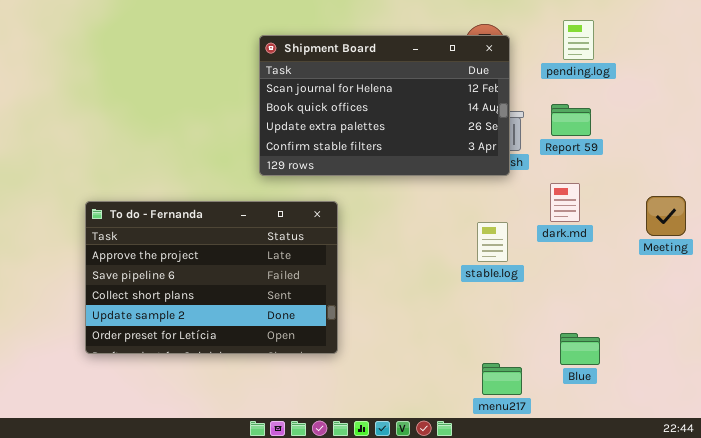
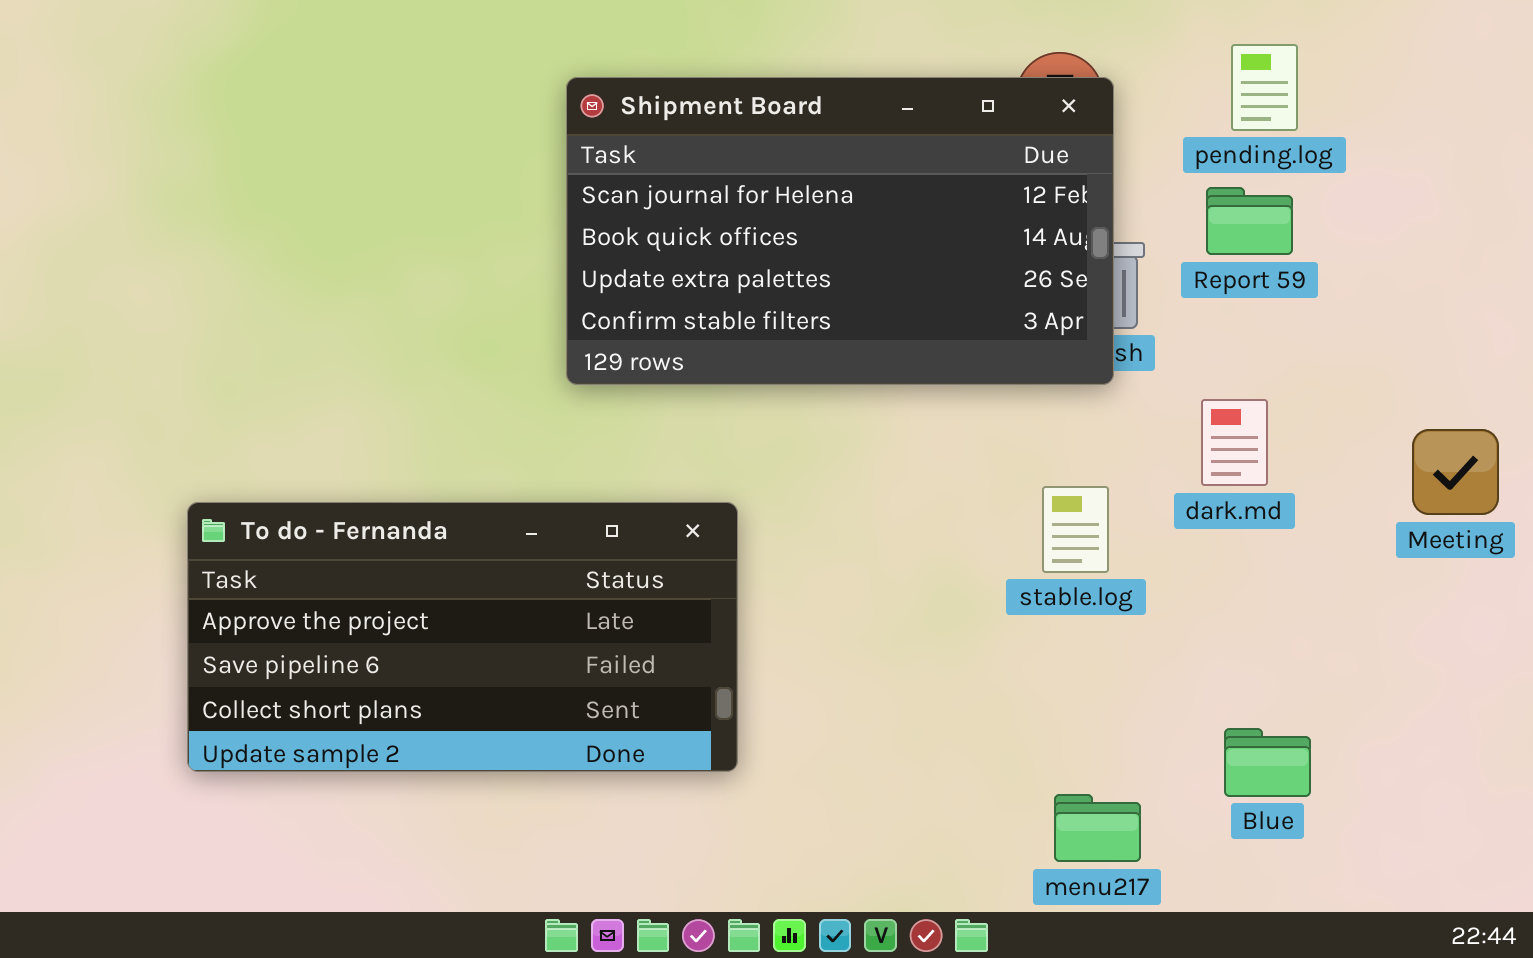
Report 59: [551,104,591,136] -> [1206,187,1293,255], moved
To do - Fernanda: [85,201,338,354] -> [187,502,738,772], resized

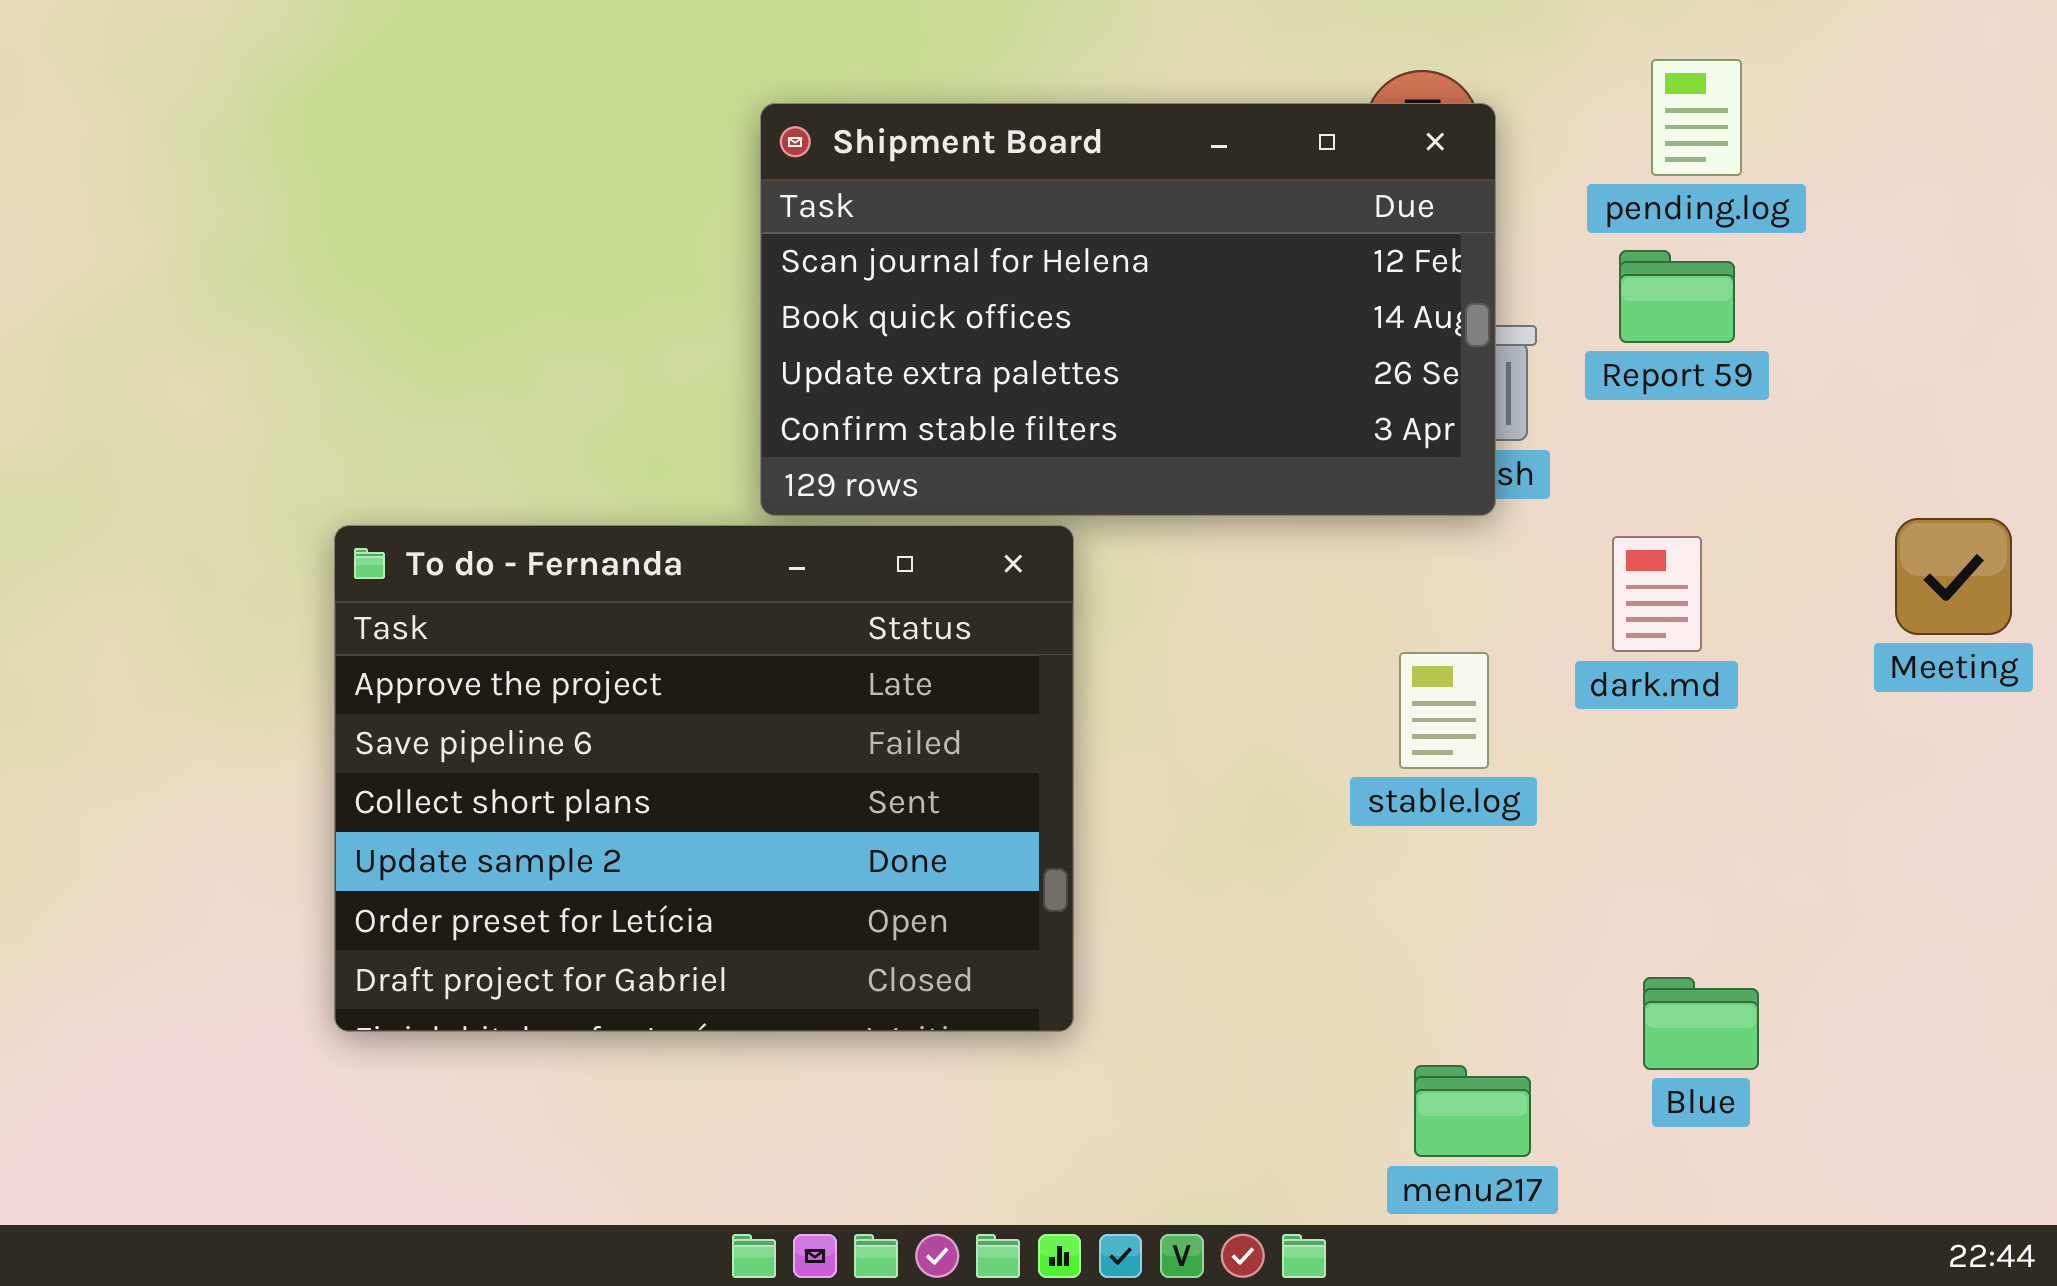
Meeting: [1412,429,1499,515] -> [1895,518,2012,635], moved
To do - Fernanda: [187,502,738,772] -> [334,525,1074,1032], moved, resized

